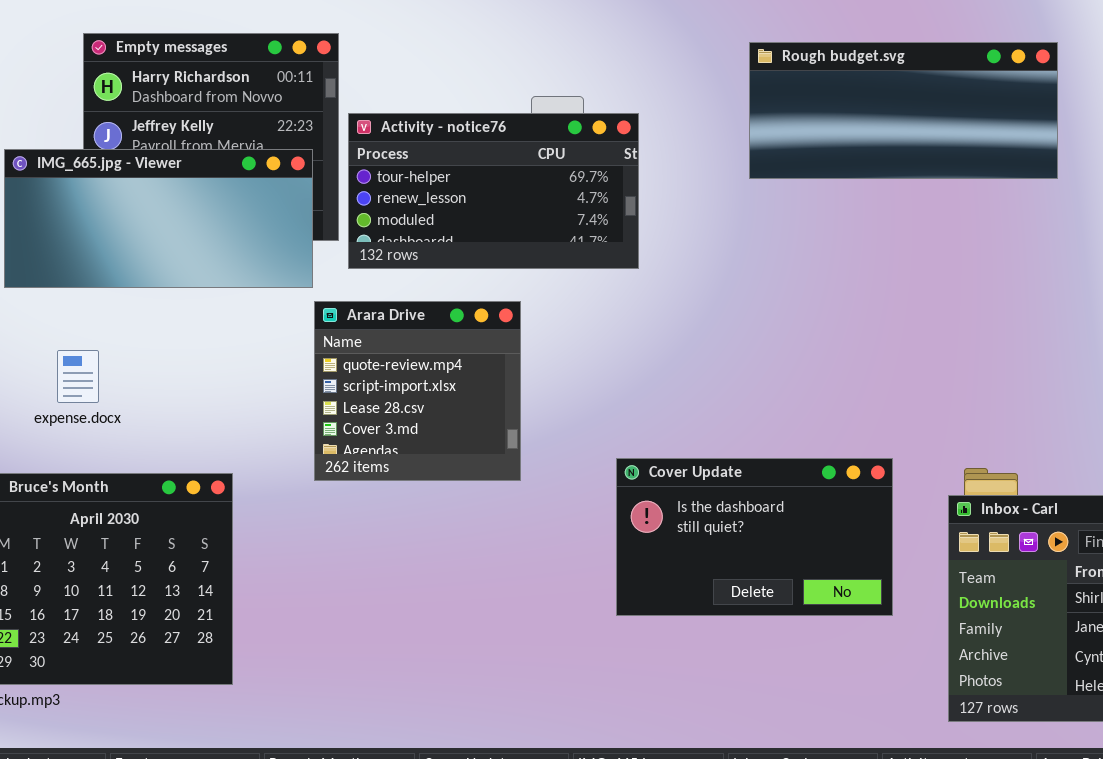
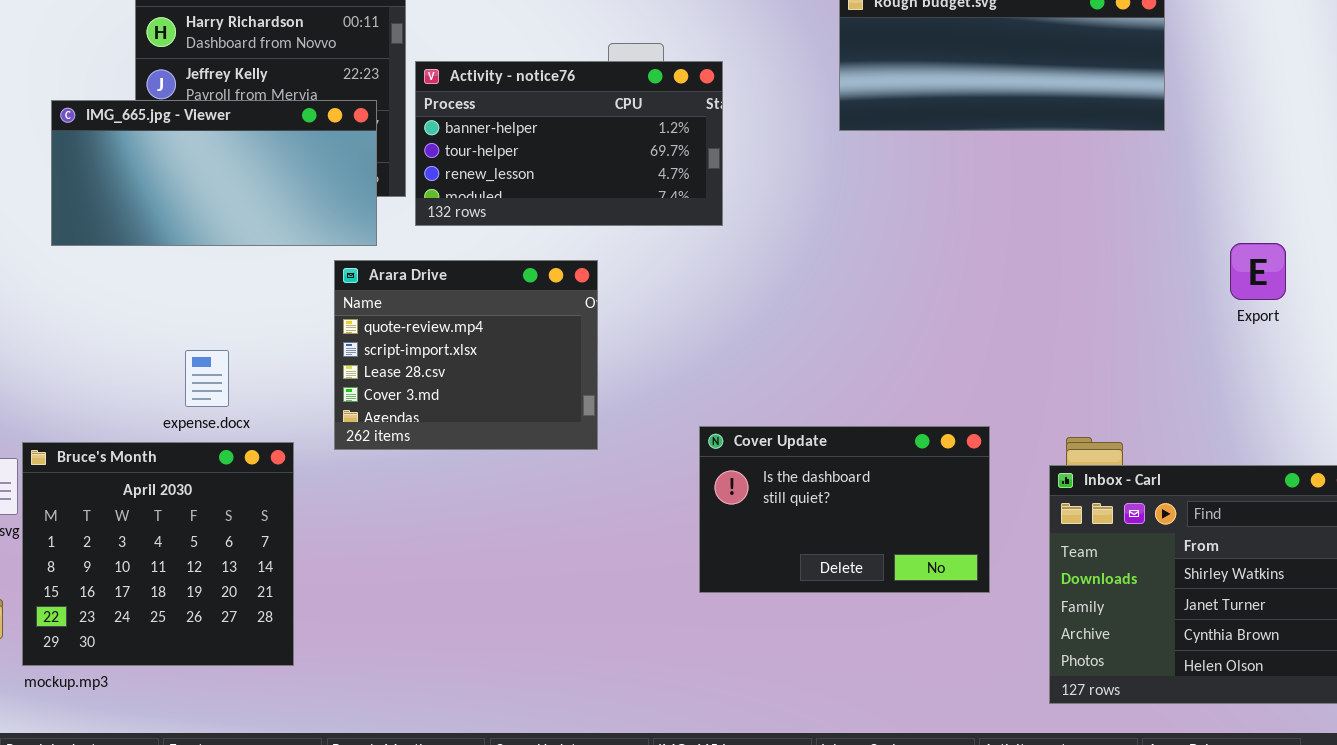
Activity - notice76: [348,113,639,269] -> [415,61,723,226], scrolled up 1 row
Arara Drive: [314,301,521,481] -> [334,260,598,450], resized
expense.docx: [57,350,99,403] -> [185,350,229,407], moved

